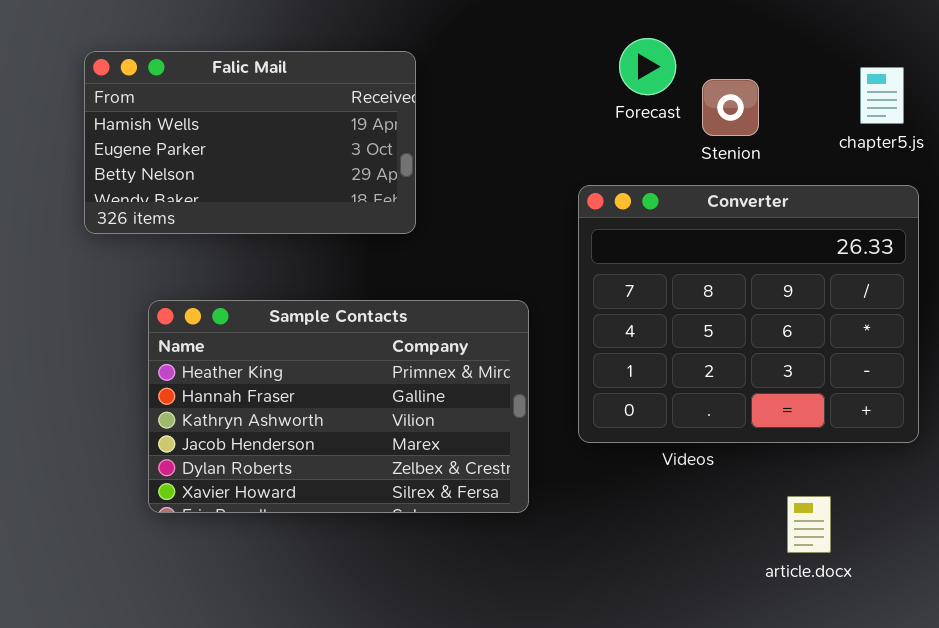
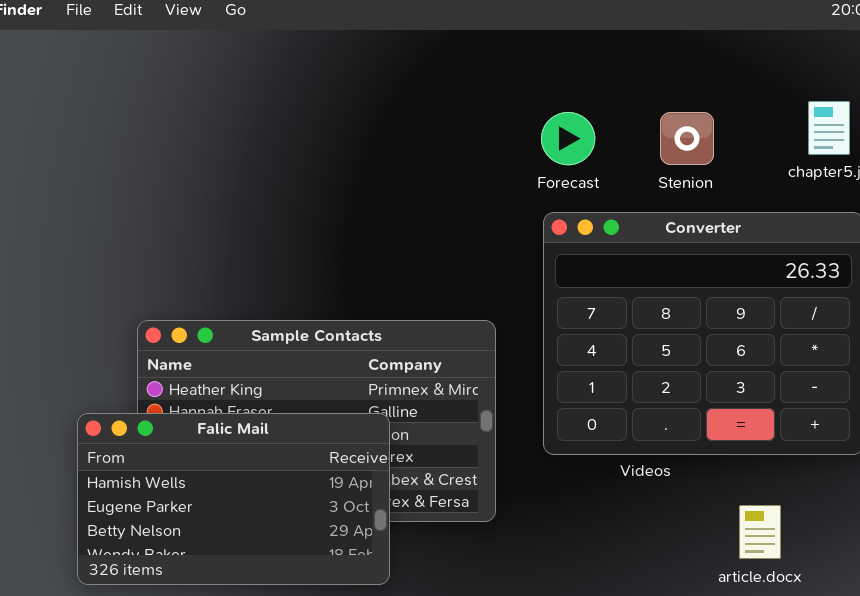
Forecast: [619,38,676,95] -> [541,112,595,165], moved
Falic Mail: [84,51,416,234] -> [77,413,390,585], moved

